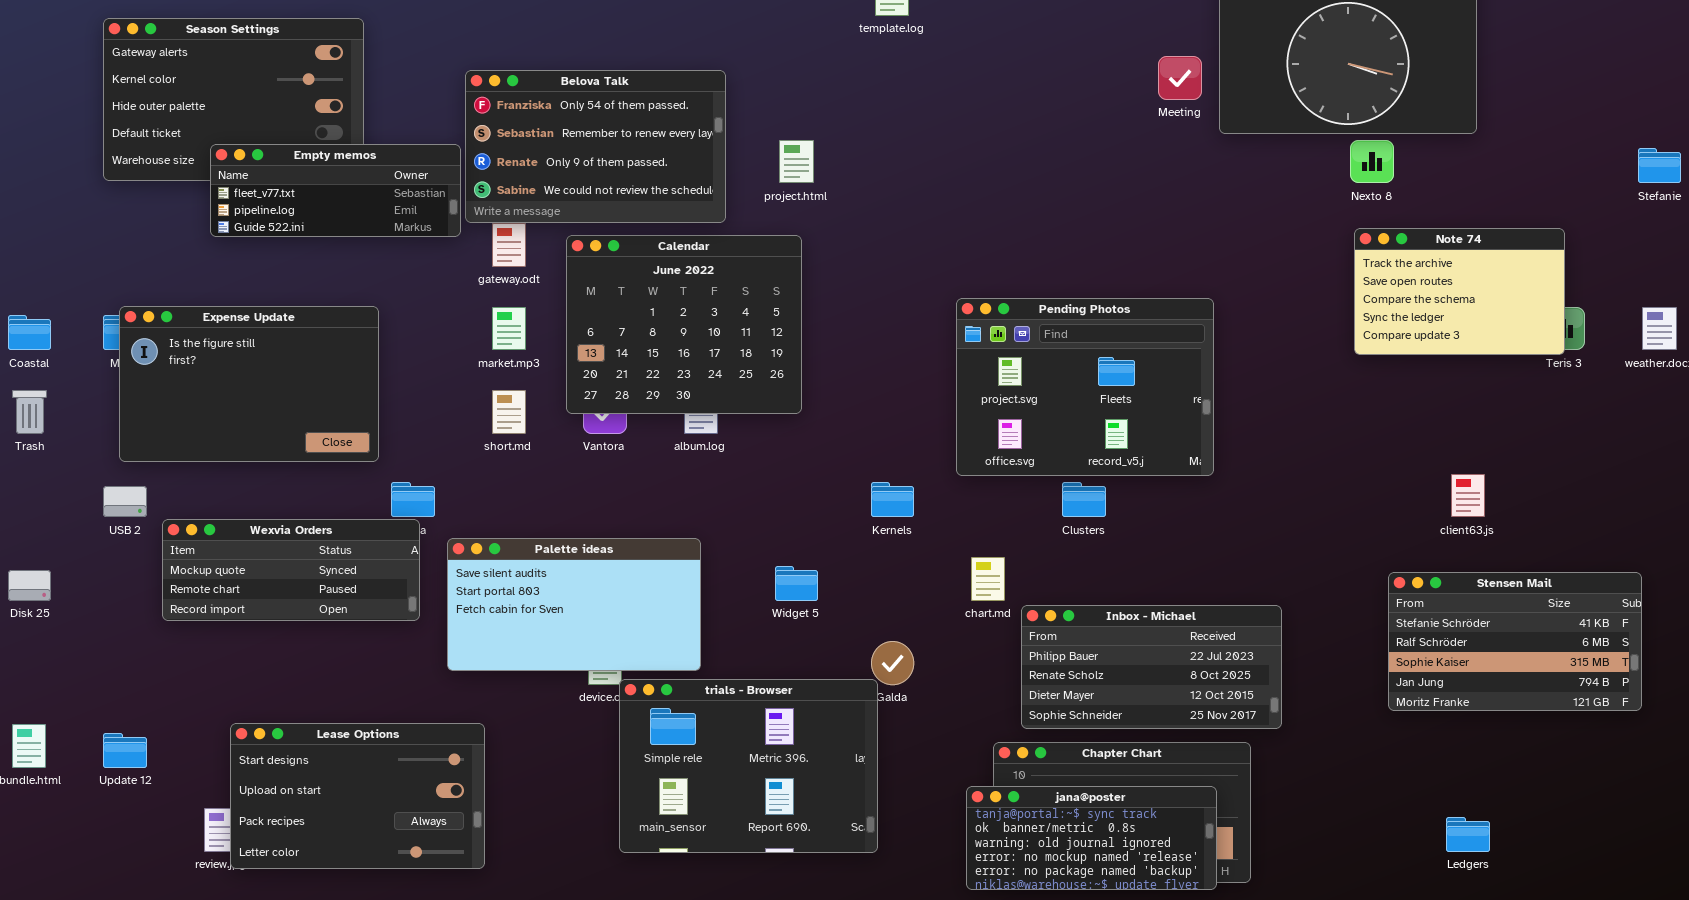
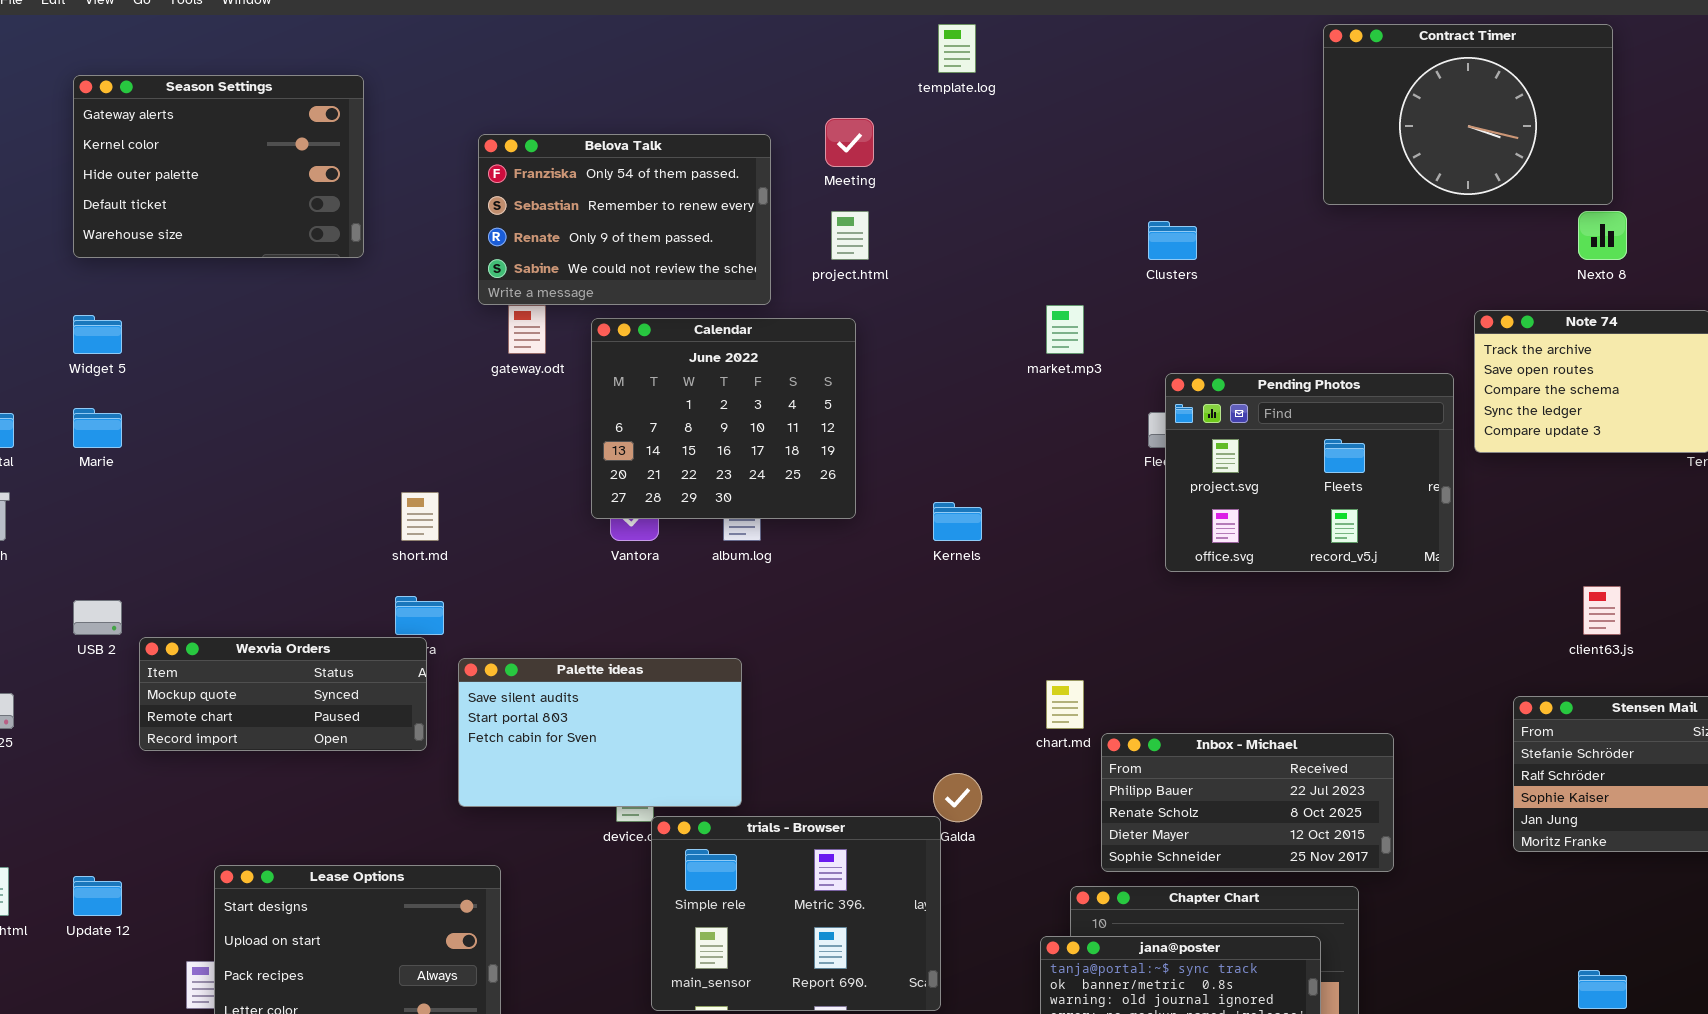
Meeting: [1158,56,1202,100] -> [825,118,874,167], moved
Nexto 8: [1350,140,1394,183] -> [1578,211,1627,260], moved
Empty memos: [210,144,461,237] -> none, closed
Pending Photos: [956,298,1214,476] -> [1165,373,1454,572], moved
Expense Update: [119,306,379,462] -> none, closed
market.mp3: [492,307,526,350] -> [1046,305,1084,354], moved
short.md: [492,390,526,434] -> [401,492,439,541], moved
Kernels: [871,482,914,517] -> [933,502,982,541], moved
Clusters: [1062,482,1106,517] -> [1148,221,1197,260], moved
Widget 5: [775,566,818,601] -> [73,315,122,354], moved

